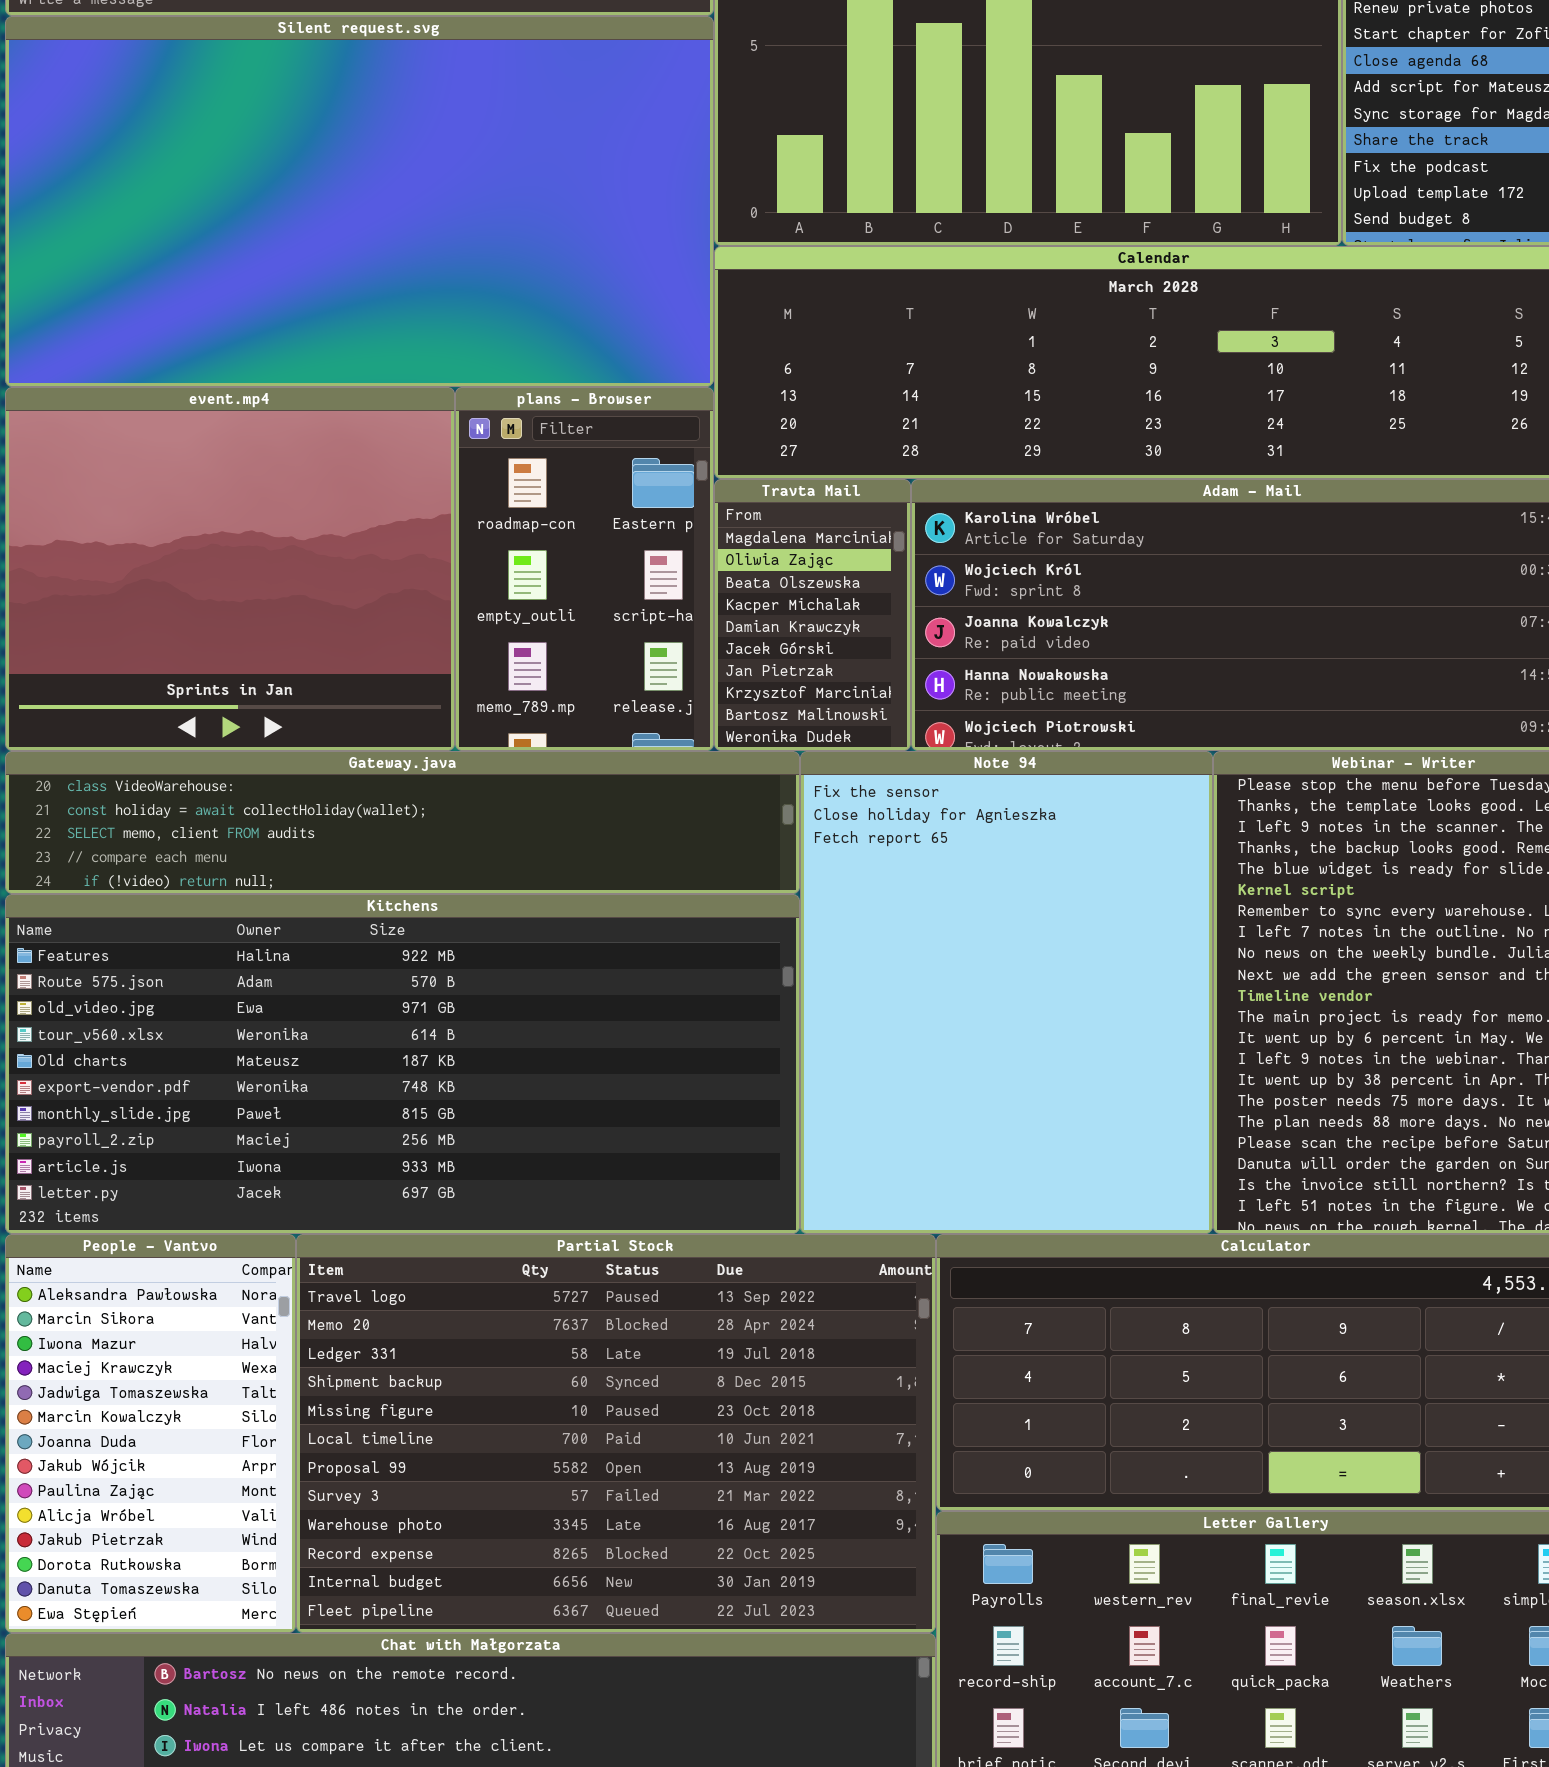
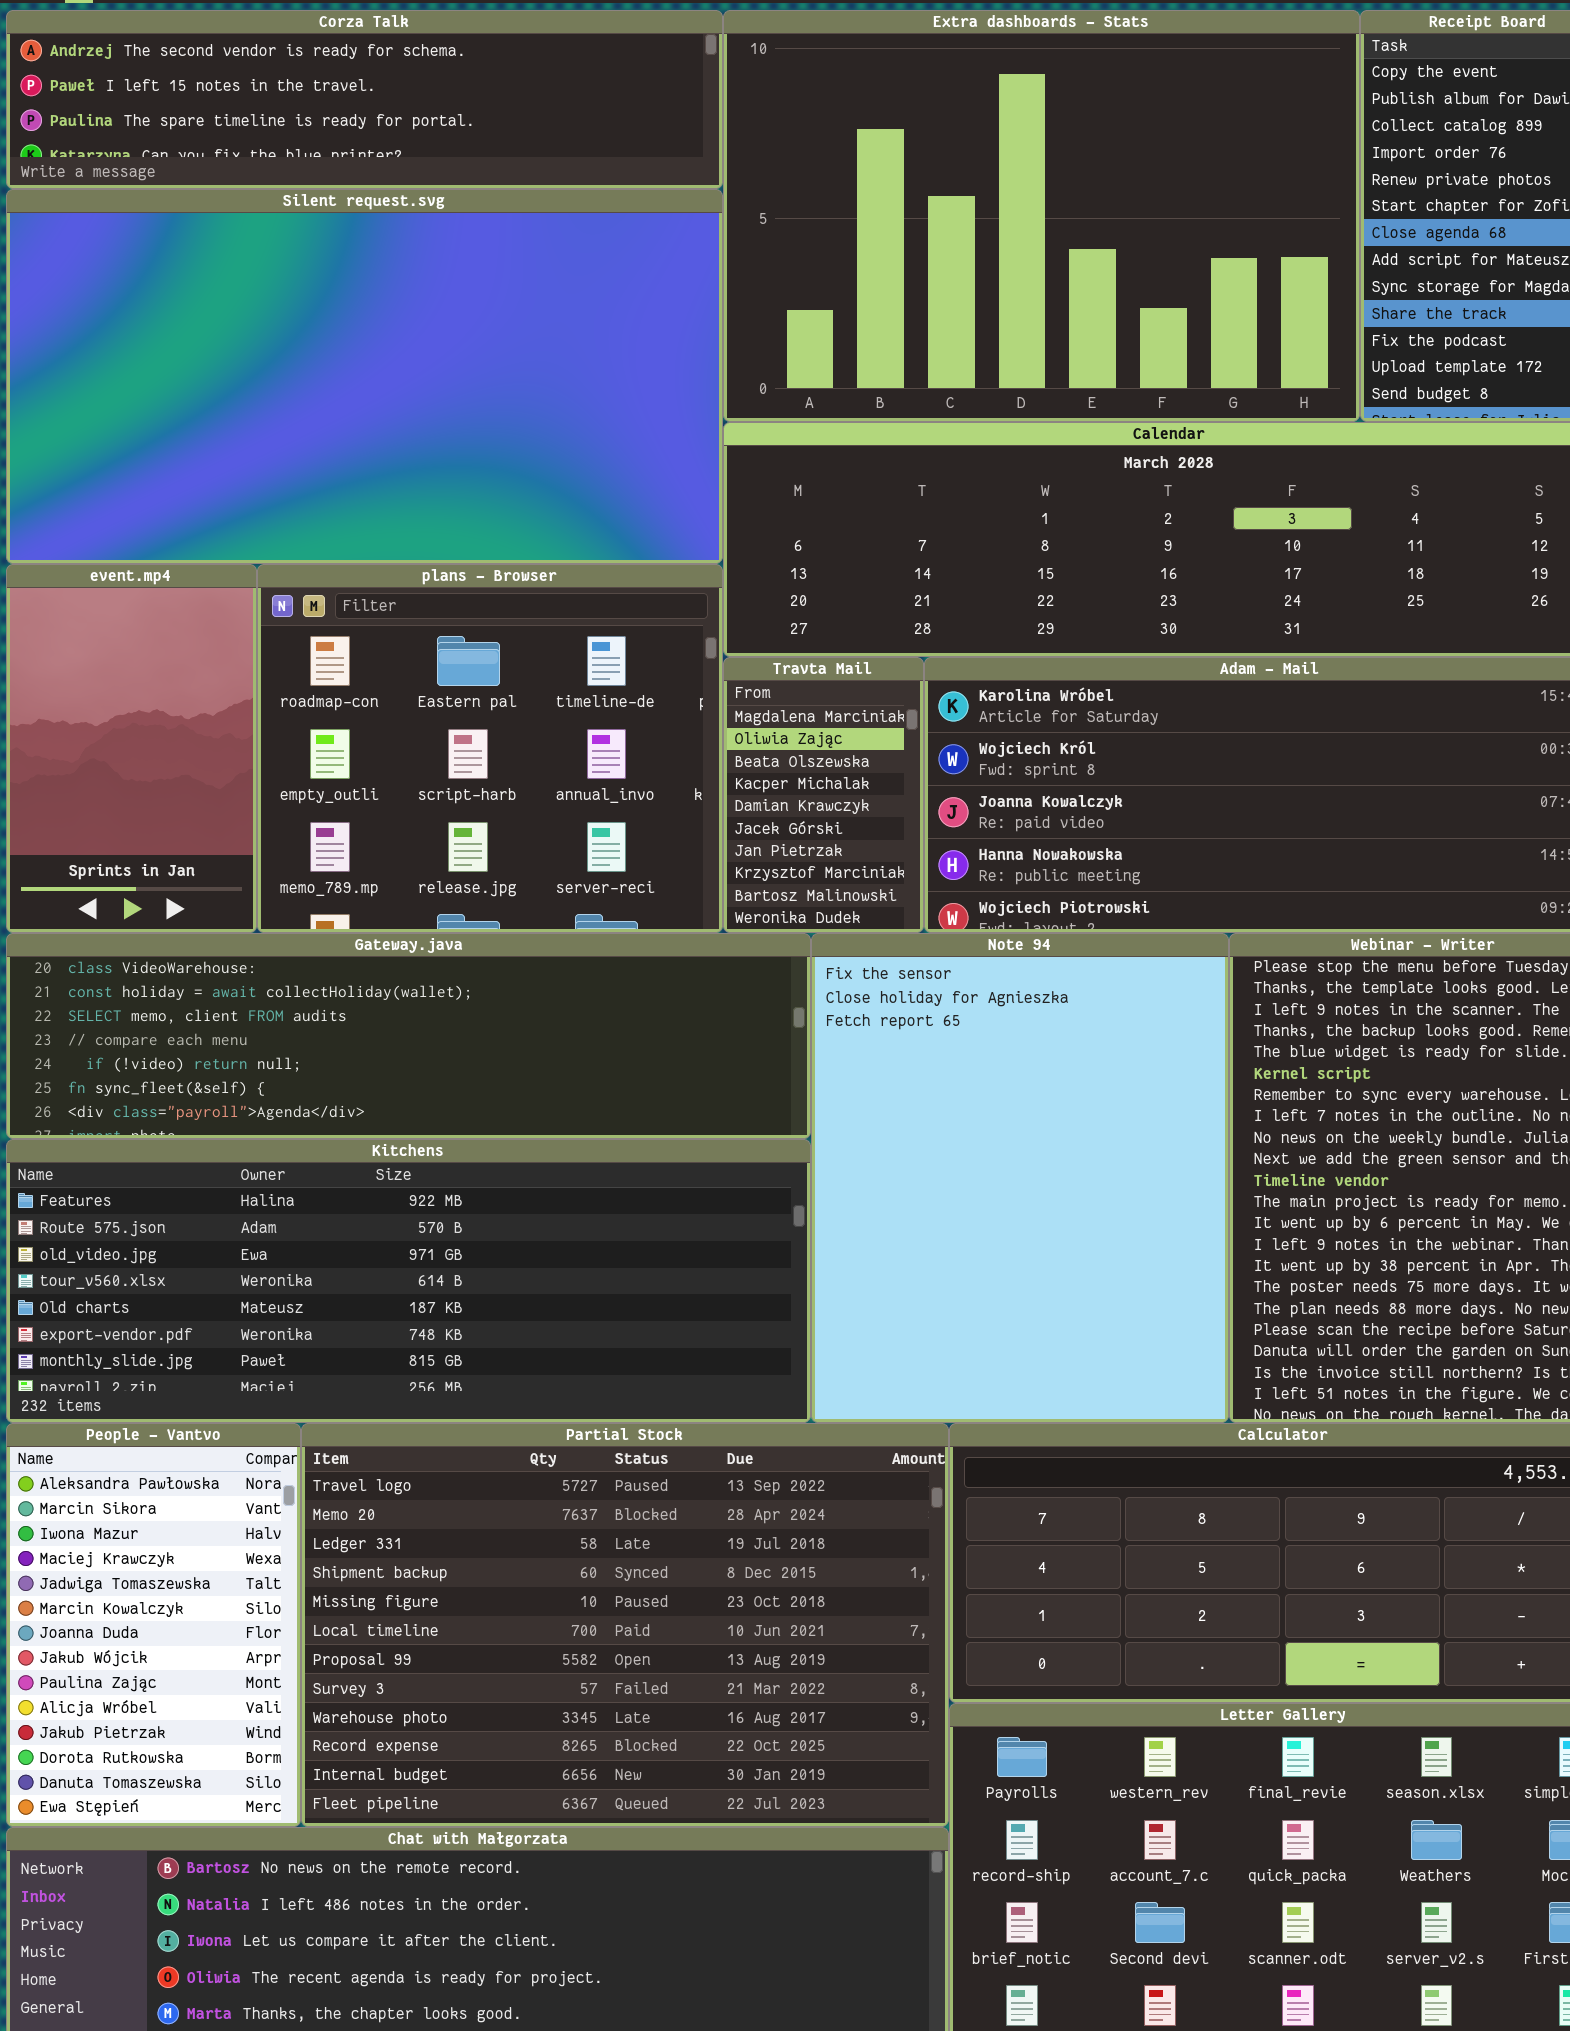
event.mp4: [5,387,455,751] -> [6,564,257,933], resized
plans - Browser: [455,387,714,751] -> [257,564,723,933], resized
Gateway.java: [5,751,800,894] -> [6,933,811,1139], resized
Kitchens: [5,894,800,1234] -> [6,1139,811,1423], resized

